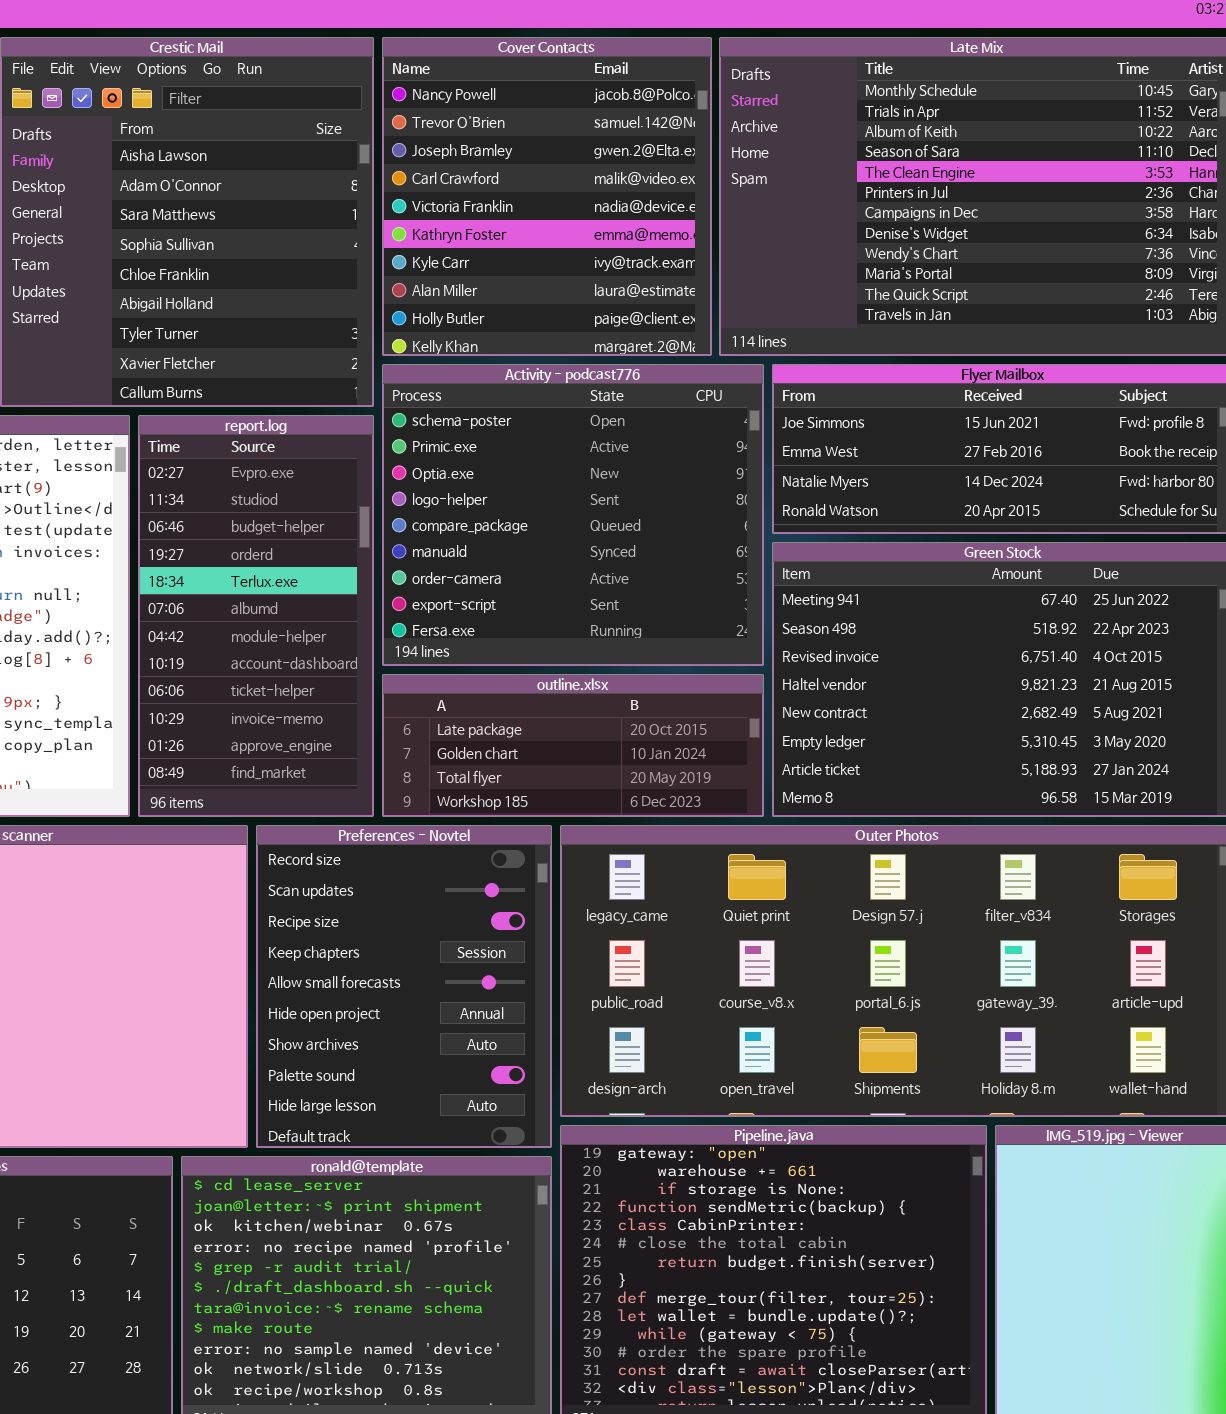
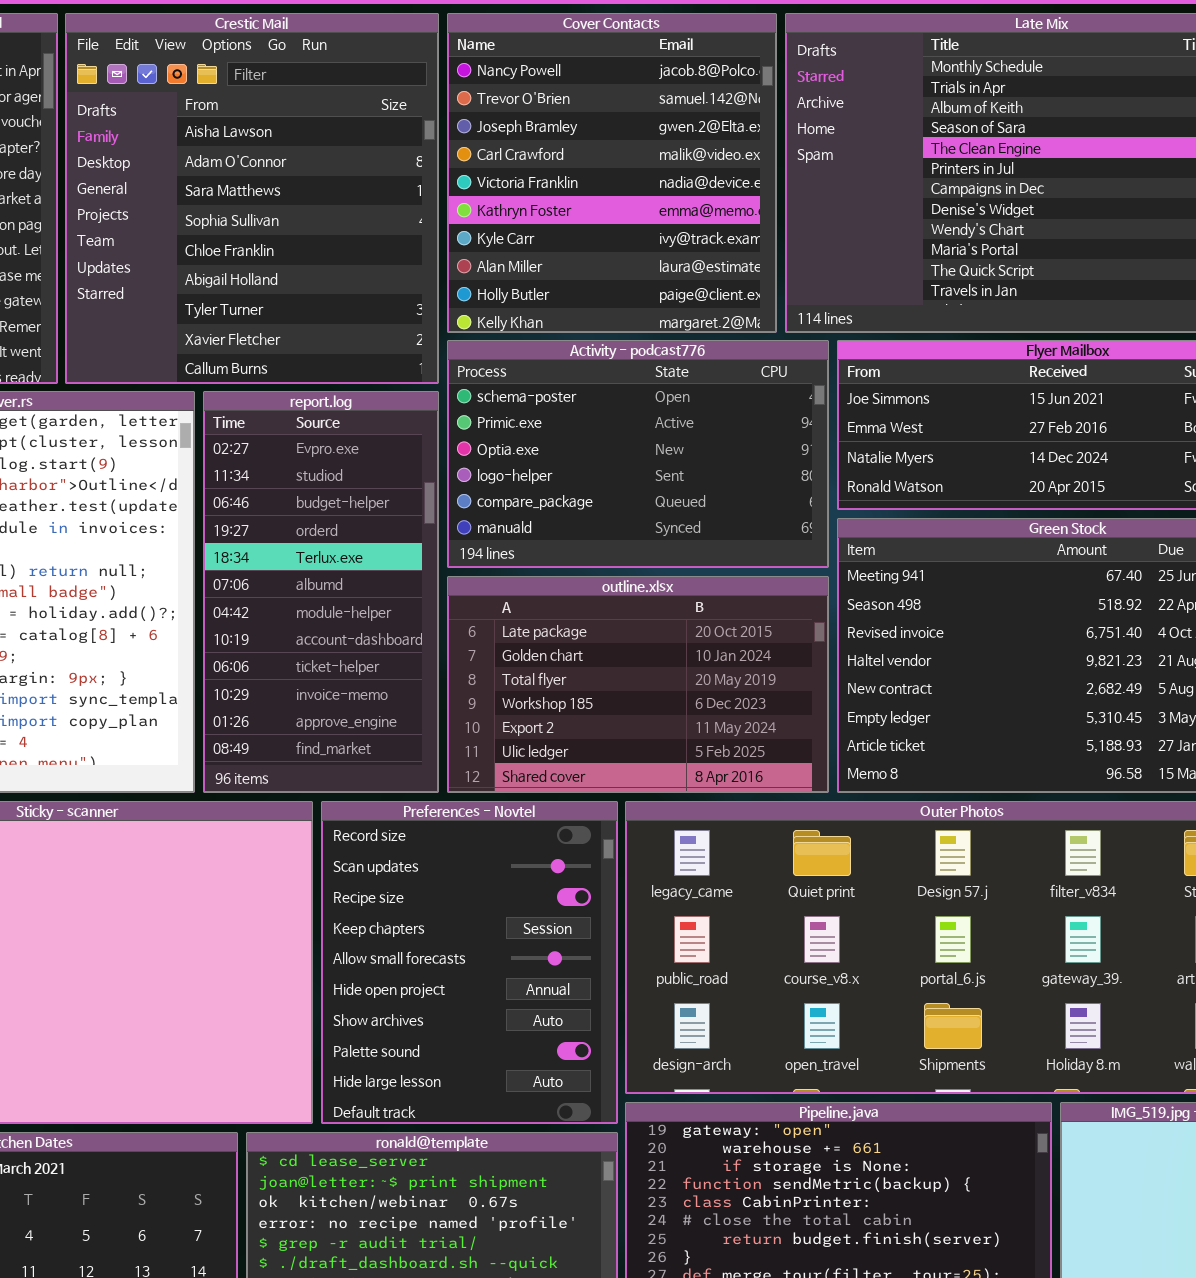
Activity - podcast776: [382,364,764,666] -> [447,340,829,568], resized
outline.xlsx: [382,674,764,817] -> [447,576,829,793], resized

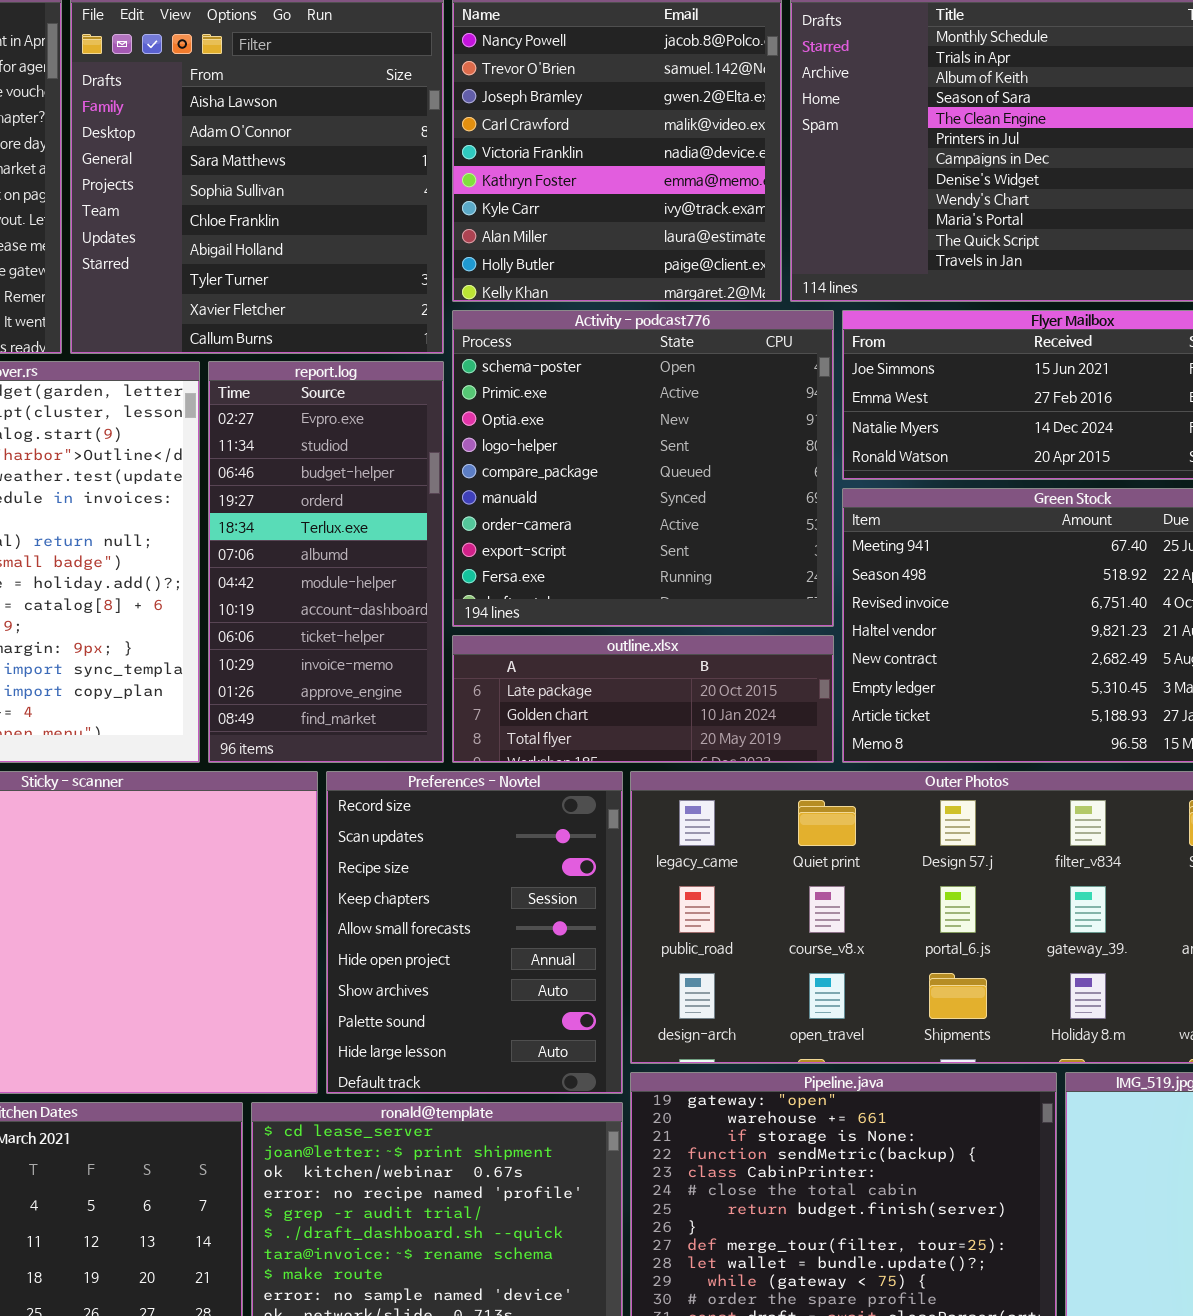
Activity - podcast776: [447,340,829,568] -> [452,310,834,627], resized
outline.xlsx: [447,576,829,793] -> [452,635,834,763], resized

